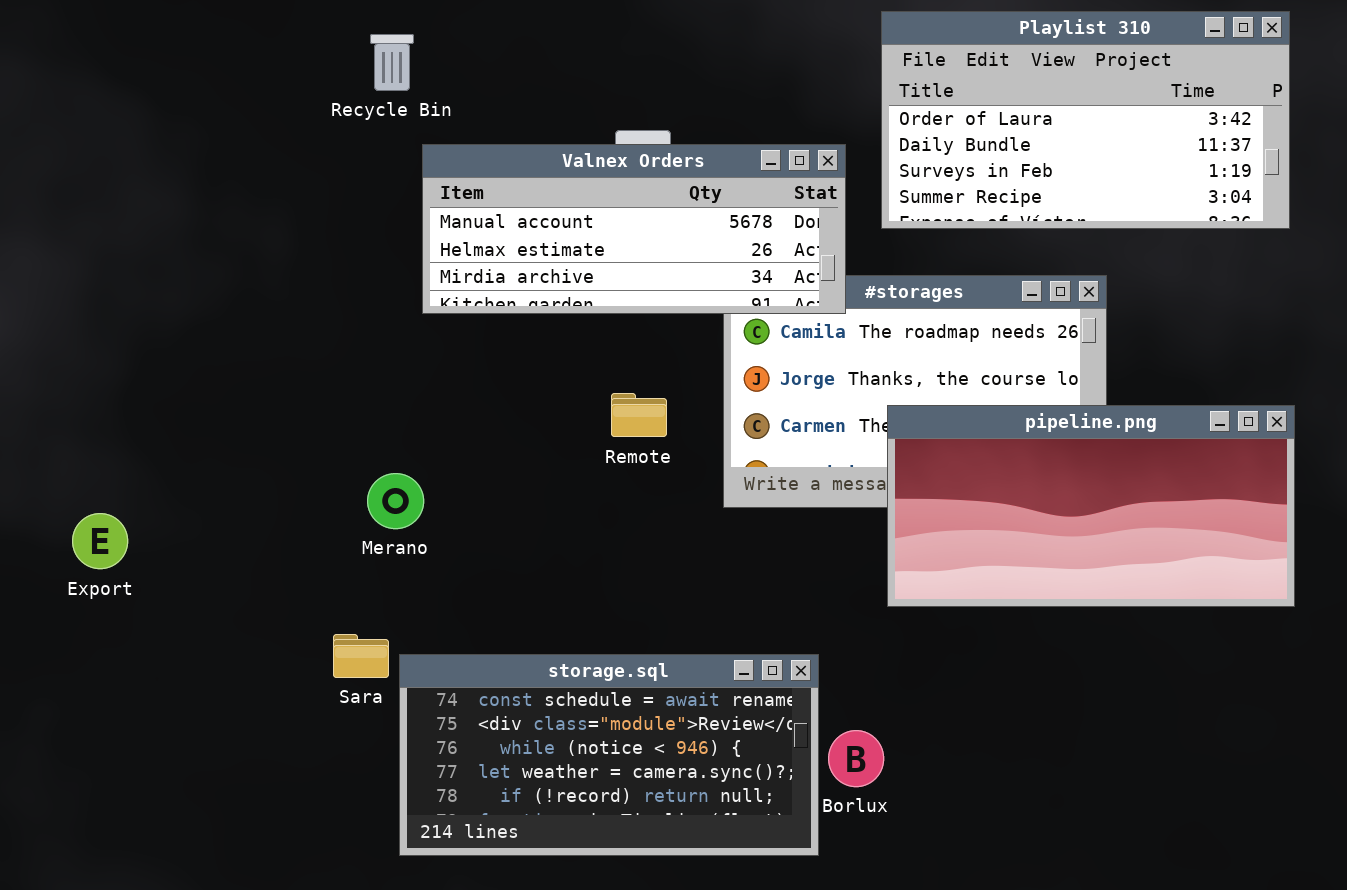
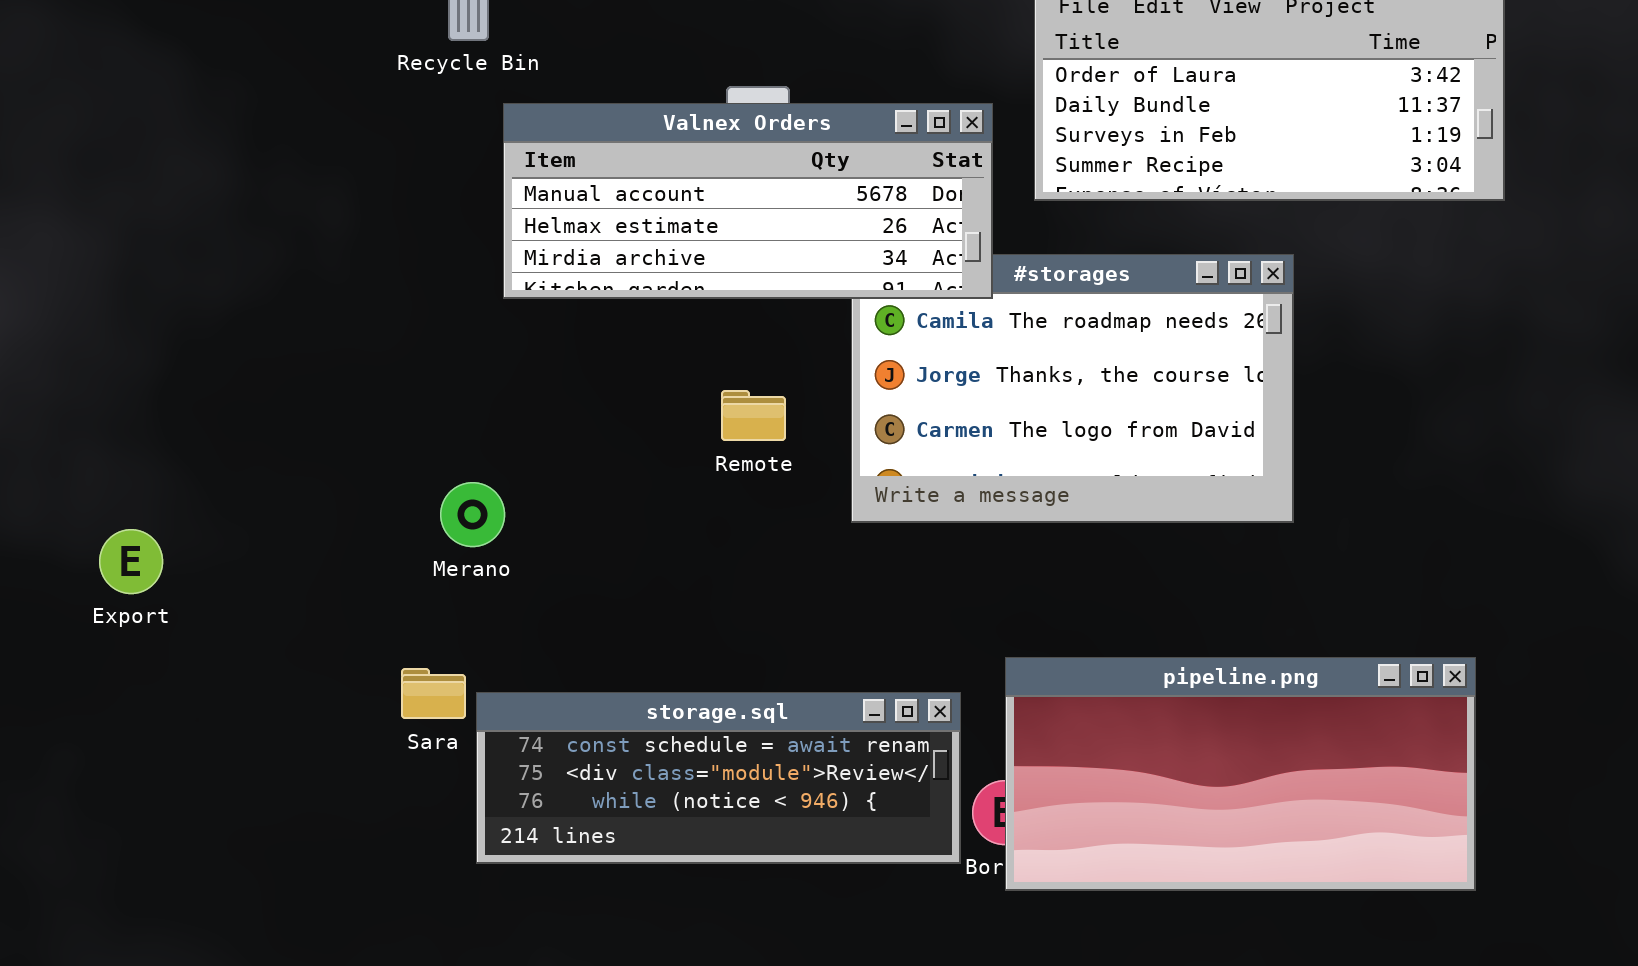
pipeline.png: [887,405,1295,607] -> [1005,657,1476,891], moved
storage.sql: [399,654,819,856] -> [476,692,961,864], resized

